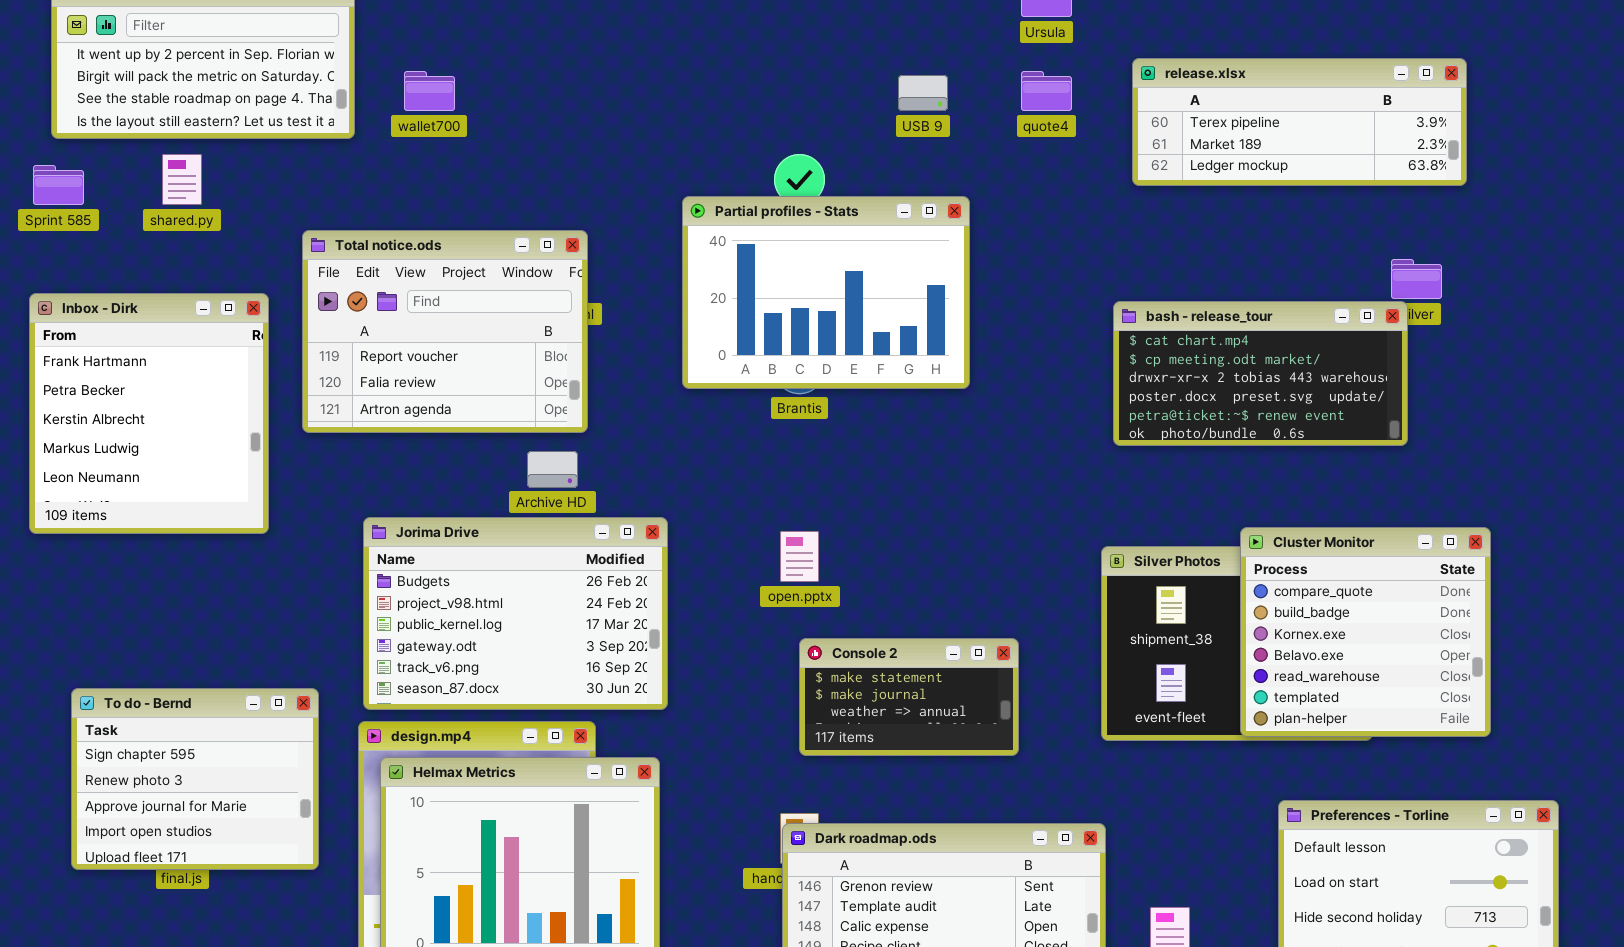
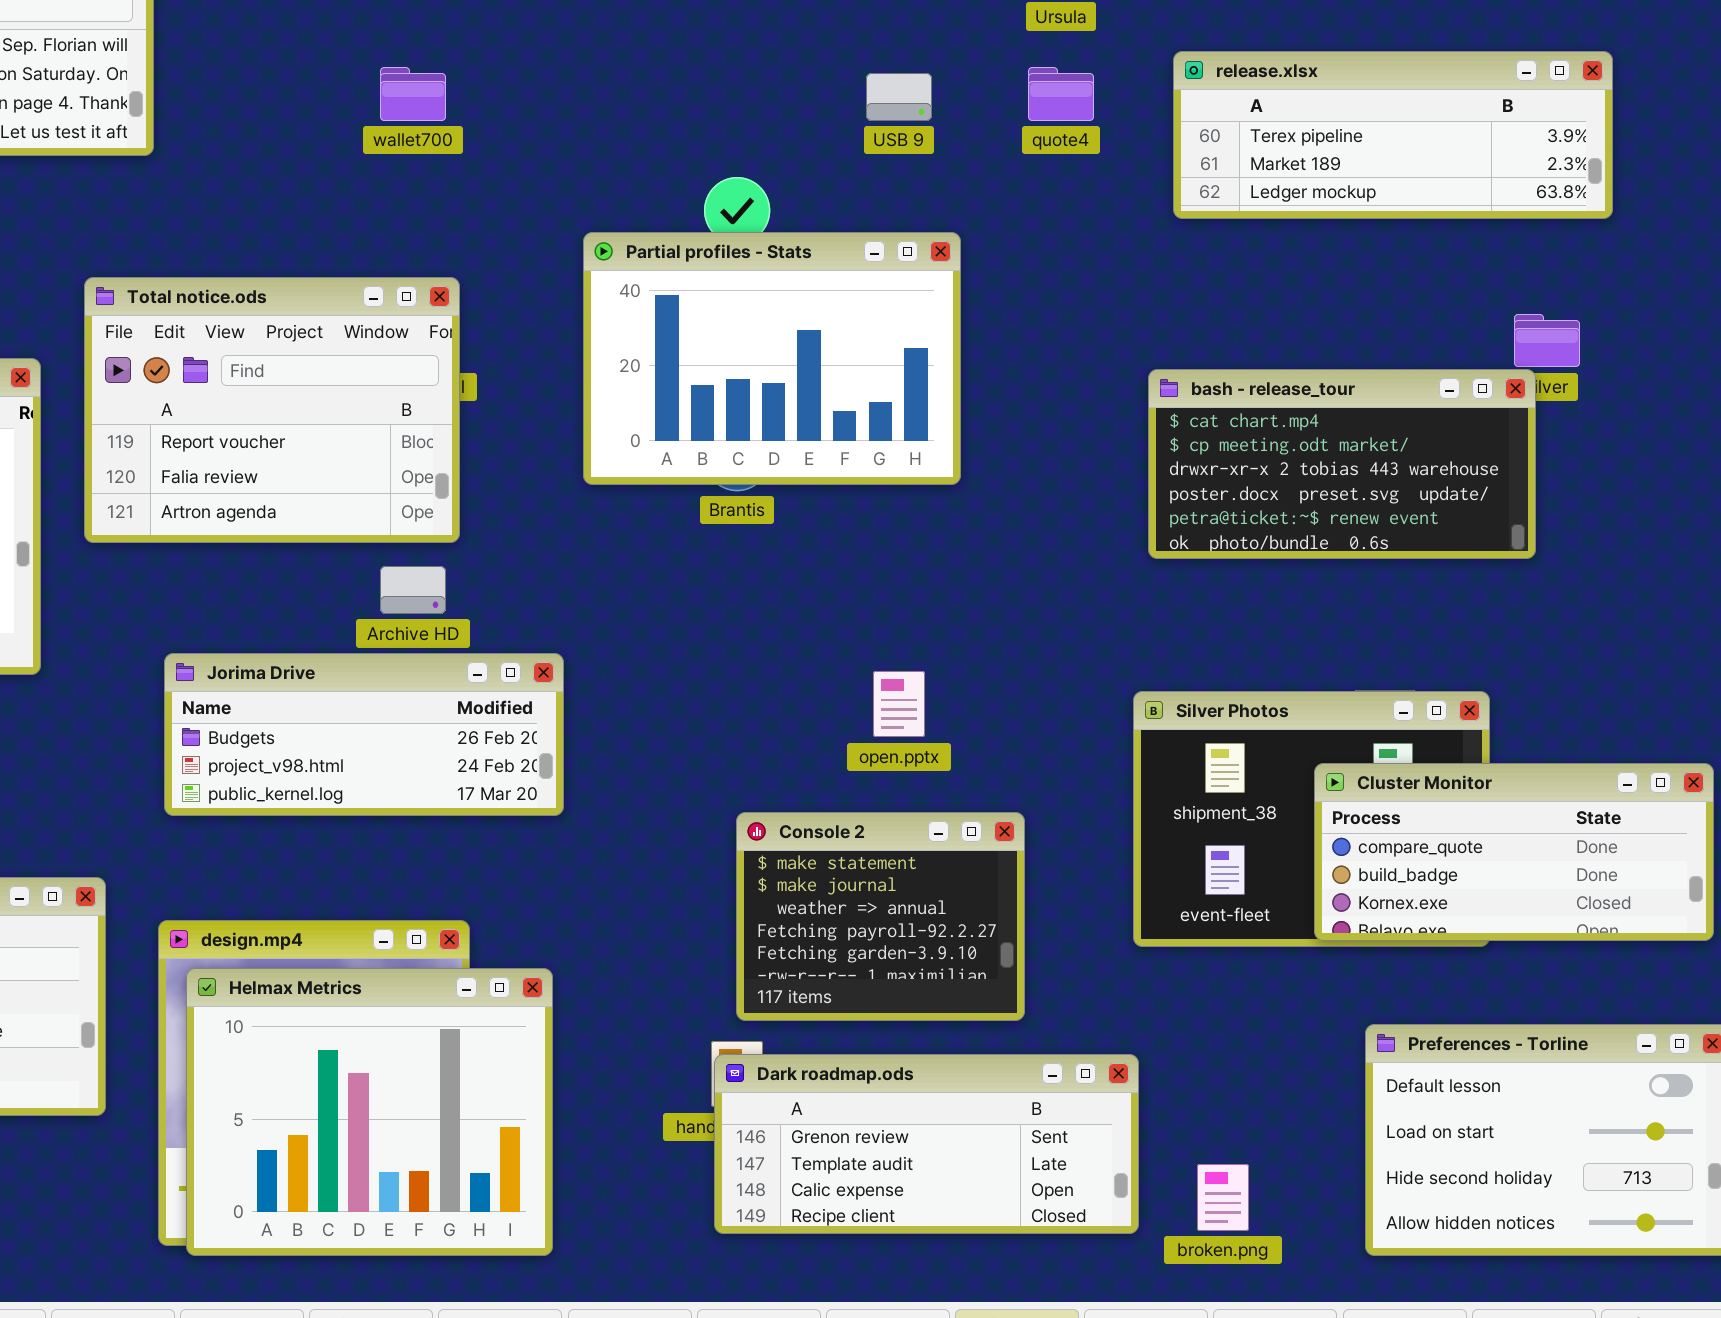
wallet700: [404,71,455,111] -> [380,67,446,121], moved
Jorima Drive: [363,517,668,710] -> [164,653,564,816], resized
Cluster Monitor: [1240,527,1491,737] -> [1314,763,1714,941], resized
open.pptx: [780,531,819,582] -> [873,671,925,737], moved
Console 2: [799,638,1019,756] -> [736,812,1025,1021], resized

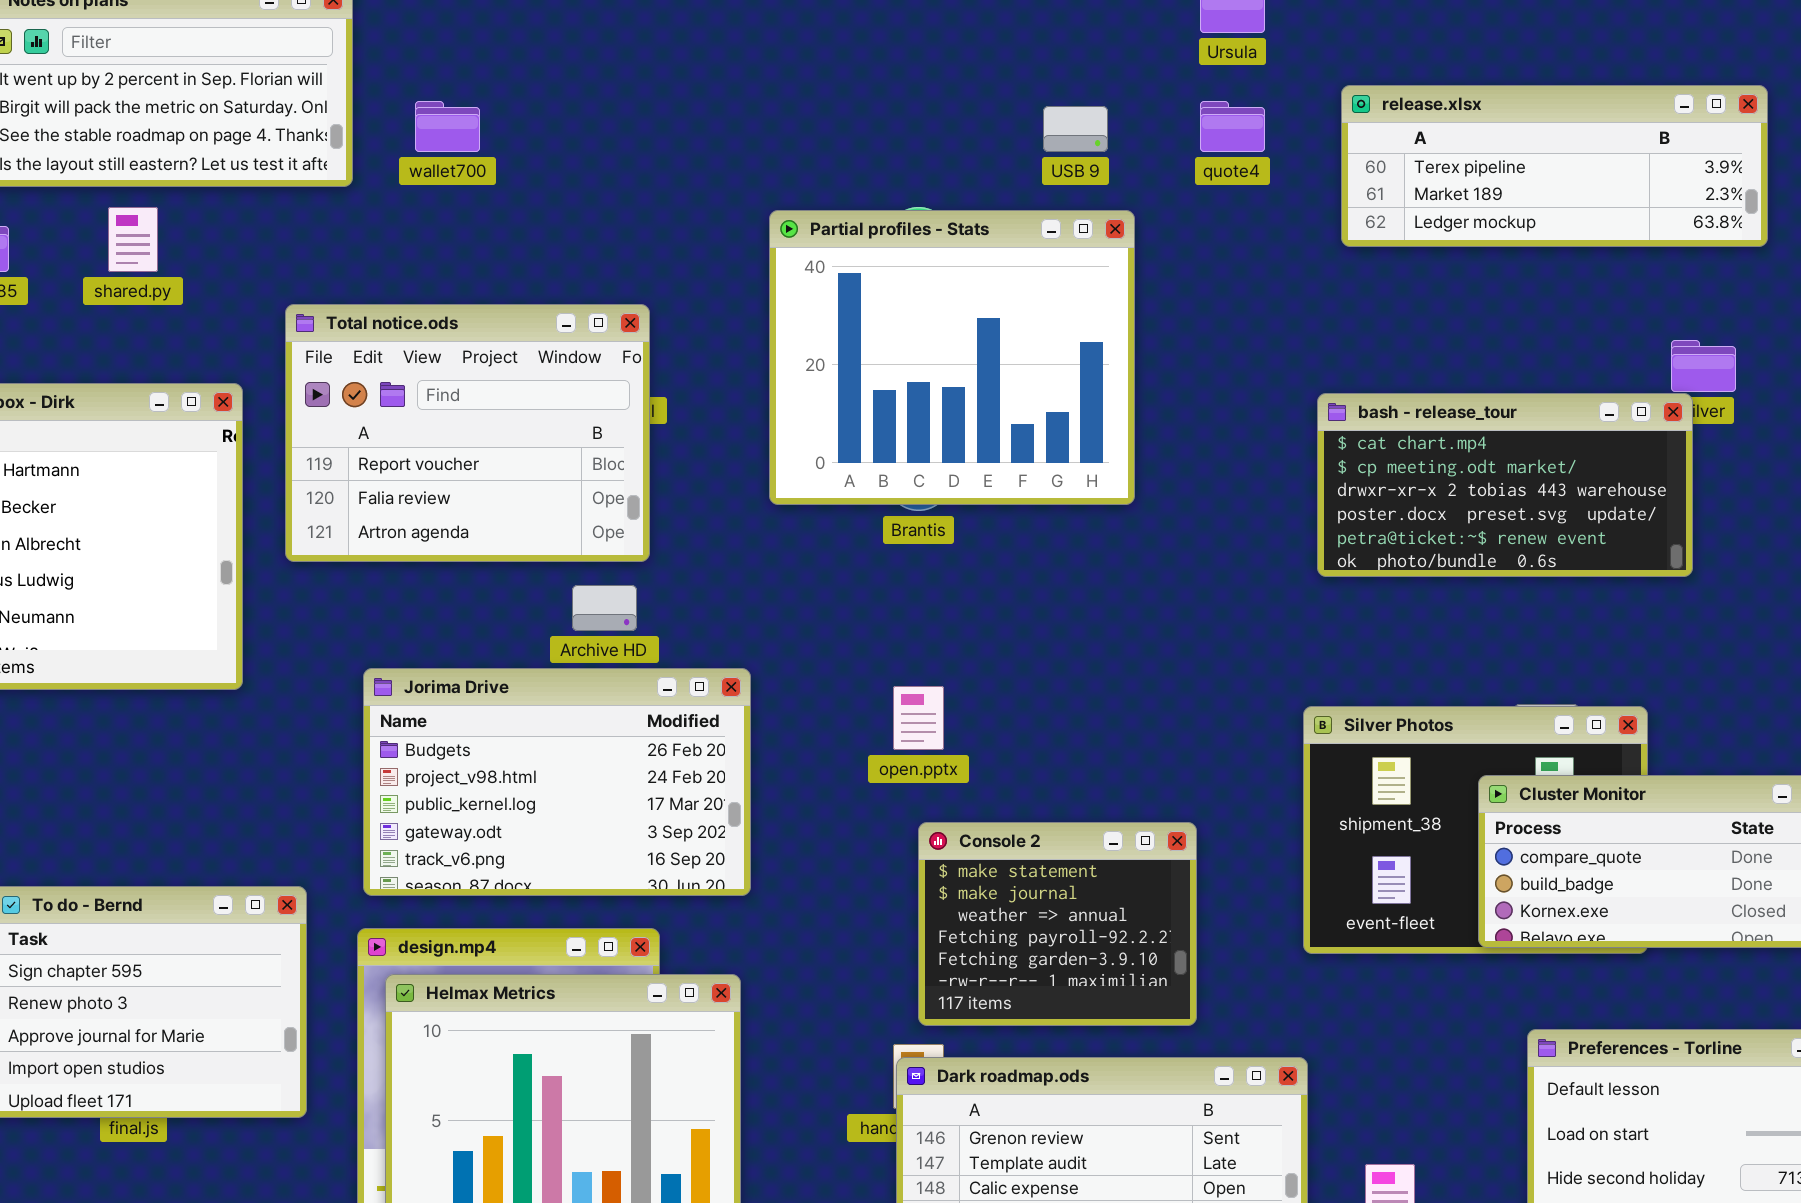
wallet700: [380,67,446,121] -> [415,101,480,152], moved
Partial profiles - Stats: [583,232,961,485] -> [769,210,1135,505], resized
Jorima Drive: [164,653,564,816] -> [363,668,751,896], resized
open.pptx: [873,671,925,737] -> [893,686,944,750], moved

